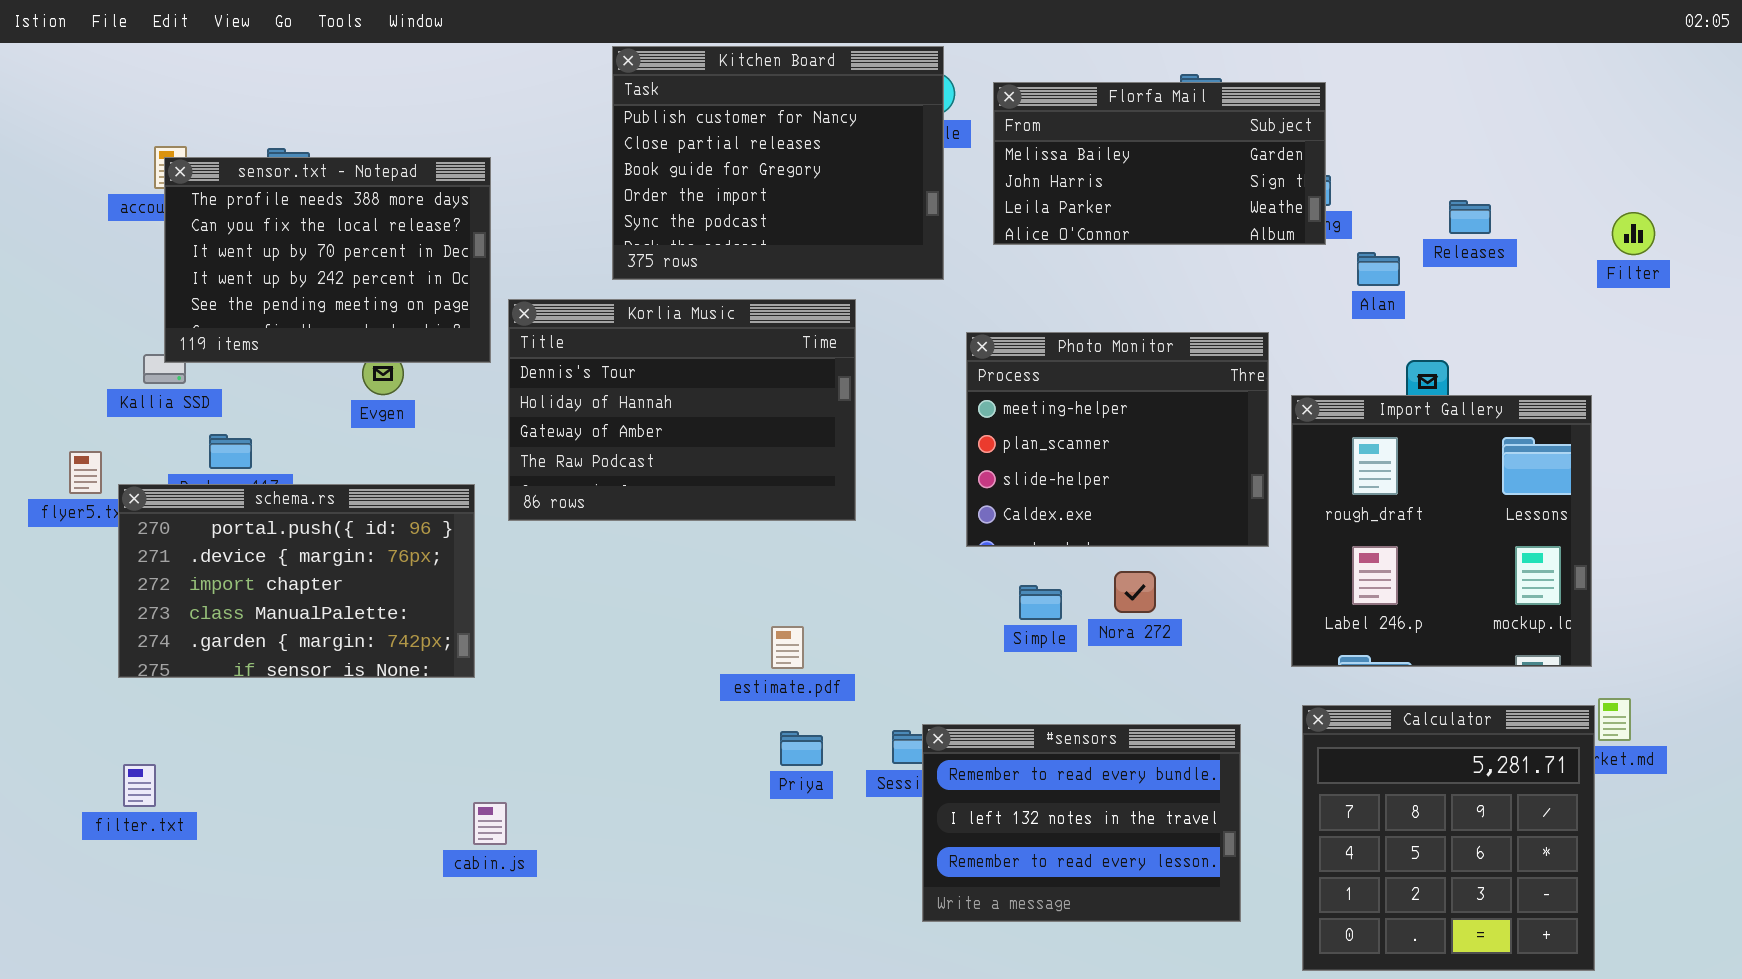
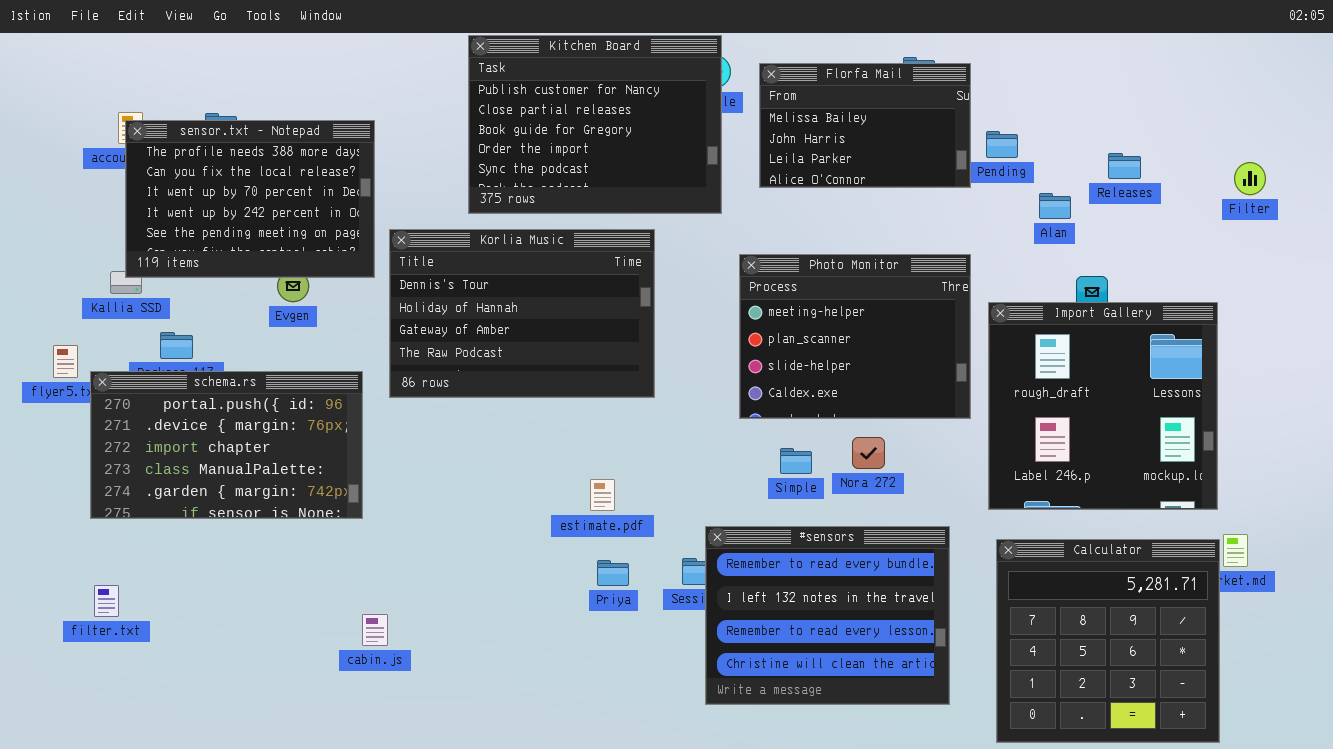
Florfa Mail: [993,82,1326,245] -> [759,63,971,188], resized
#sensors: [922,724,1241,922] -> [705,526,950,705], resized

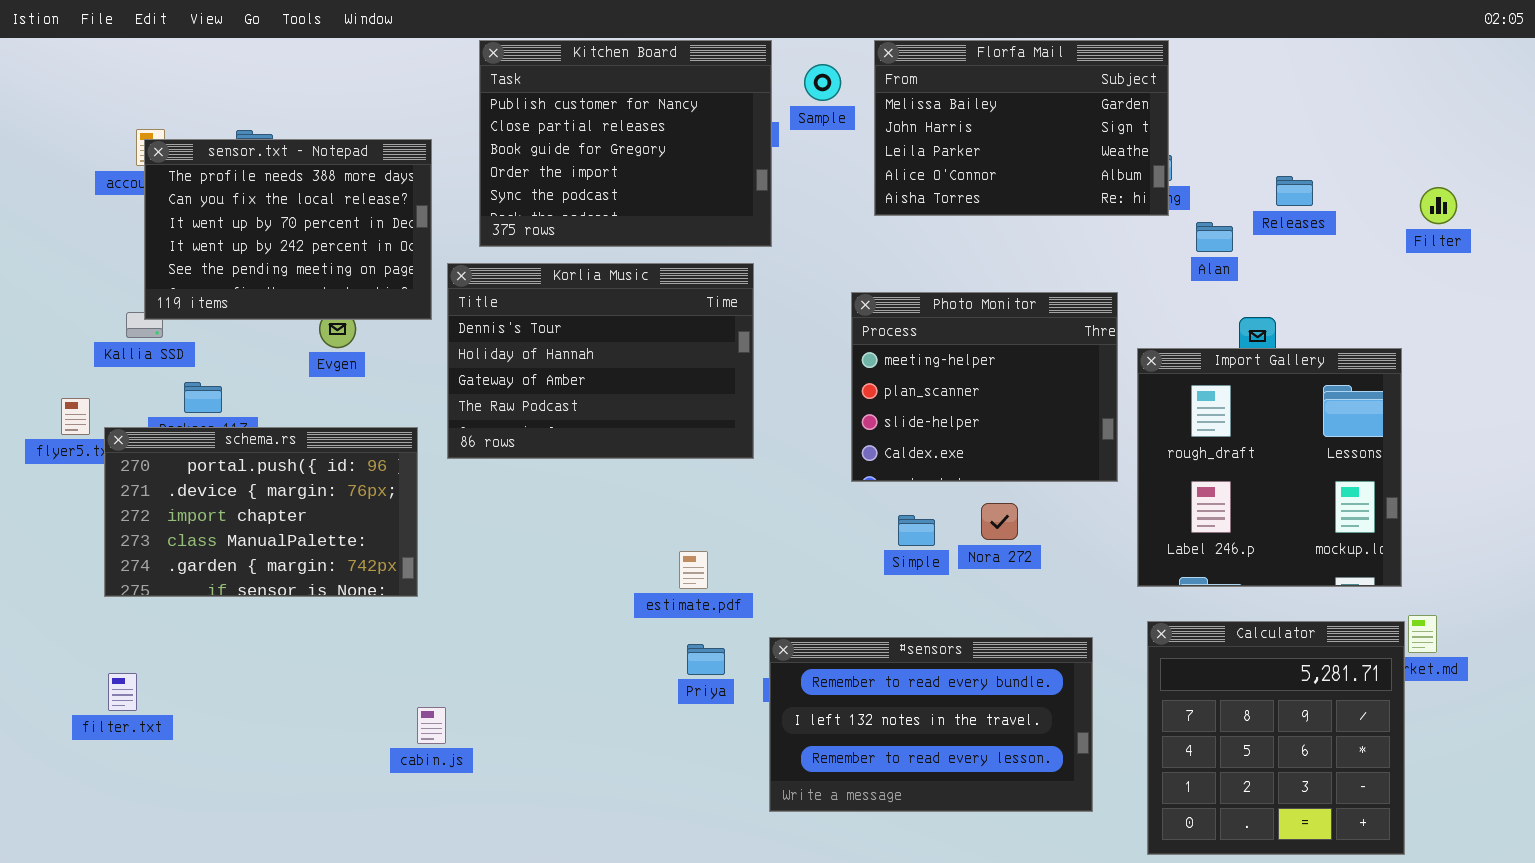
Kitchen Board: [468,35,722,214] -> [479,40,772,247], moved
Florfa Mail: [759,63,971,188] -> [874,40,1169,216], resized
#sensors: [705,526,950,705] -> [769,637,1093,812], resized

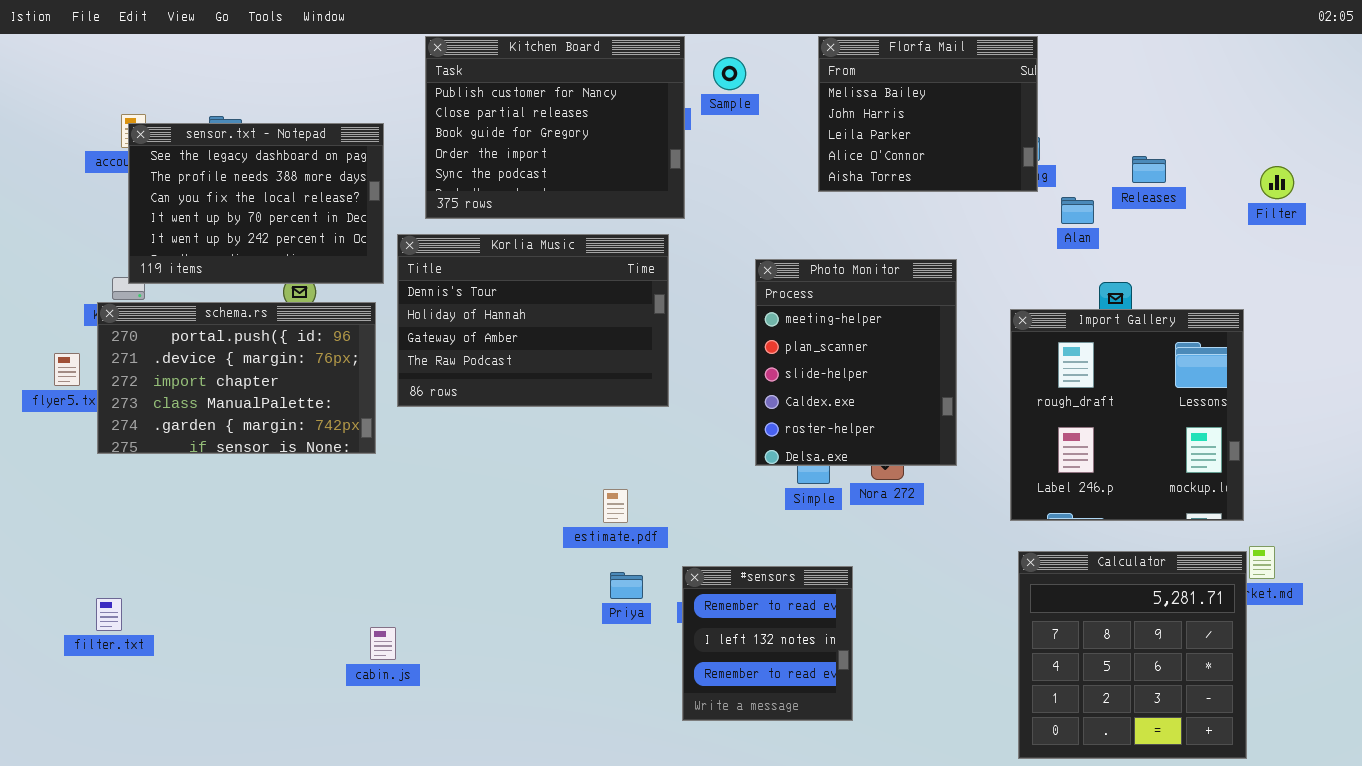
Florfa Mail: [874,40,1169,216] -> [818,36,1038,192], resized
sensor.txt - Notepad: [144,139,432,320] -> [128,123,384,284], scrolled up 1 row
Photo Monitor: [851,292,1118,482] -> [755,259,957,466], resized
schema.rs: [104,427,418,597] -> [97,302,376,454], moved
#sensors: [769,637,1093,812] -> [682,566,853,721], resized

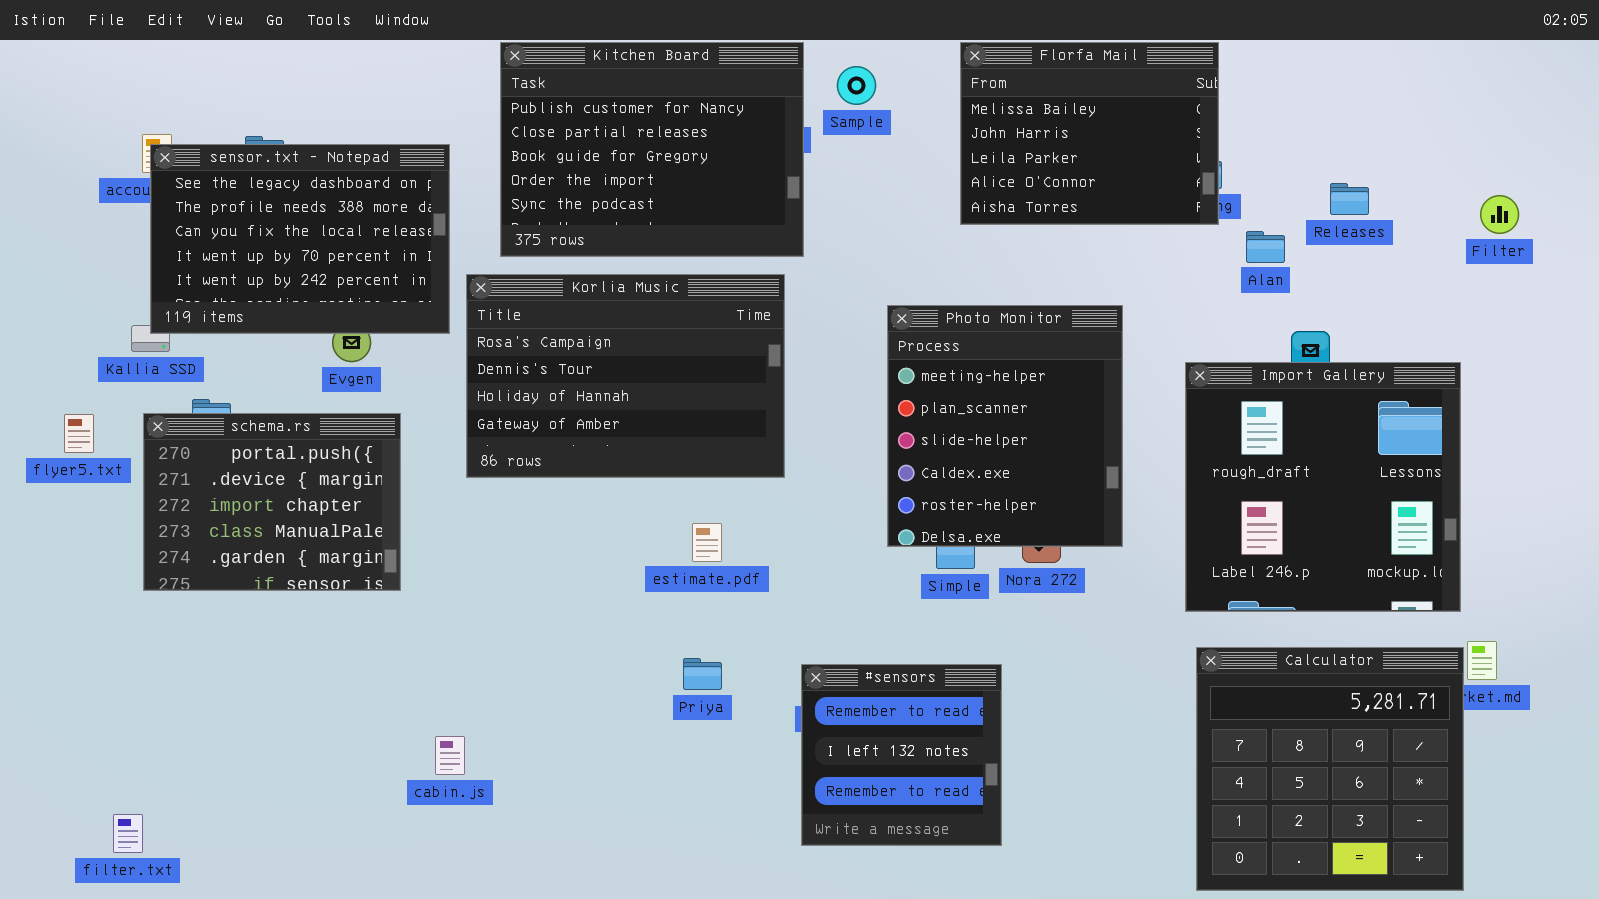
Korlia Music: [397,234,669,407] -> [466,274,785,478], scrolled up 1 row
schema.rs: [97,302,376,454] -> [143,413,401,591], moved, resized
estimate.pdf: [603,489,628,523] -> [692,523,722,562], moved
Priya: [610,572,643,599] -> [683,658,722,690], moved
filter.txt: [96,598,122,631] -> [113,814,143,853], moved

